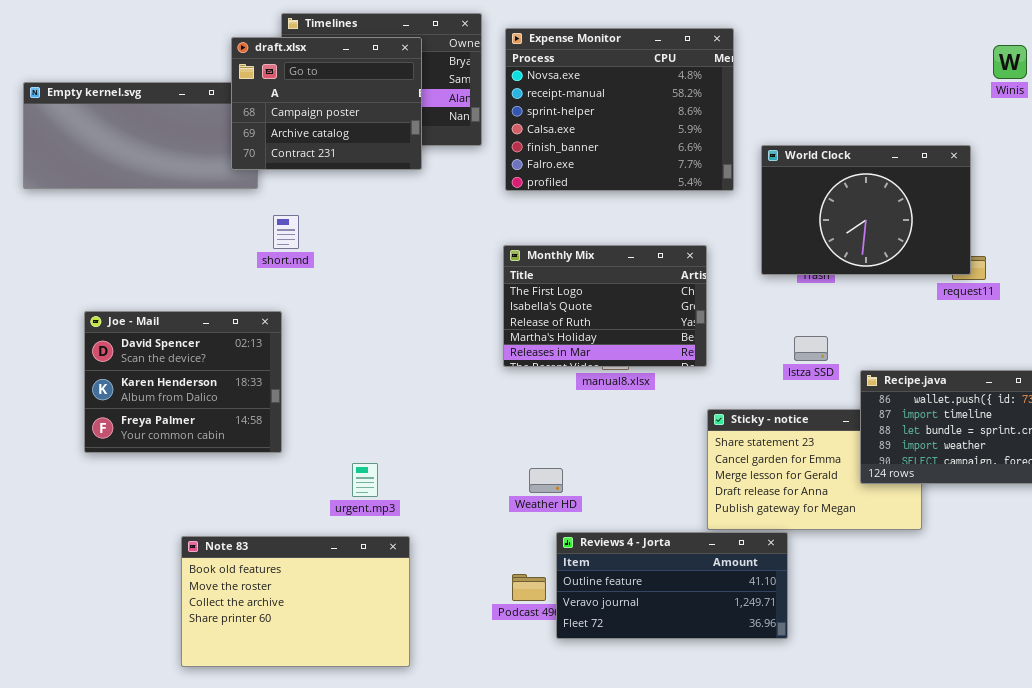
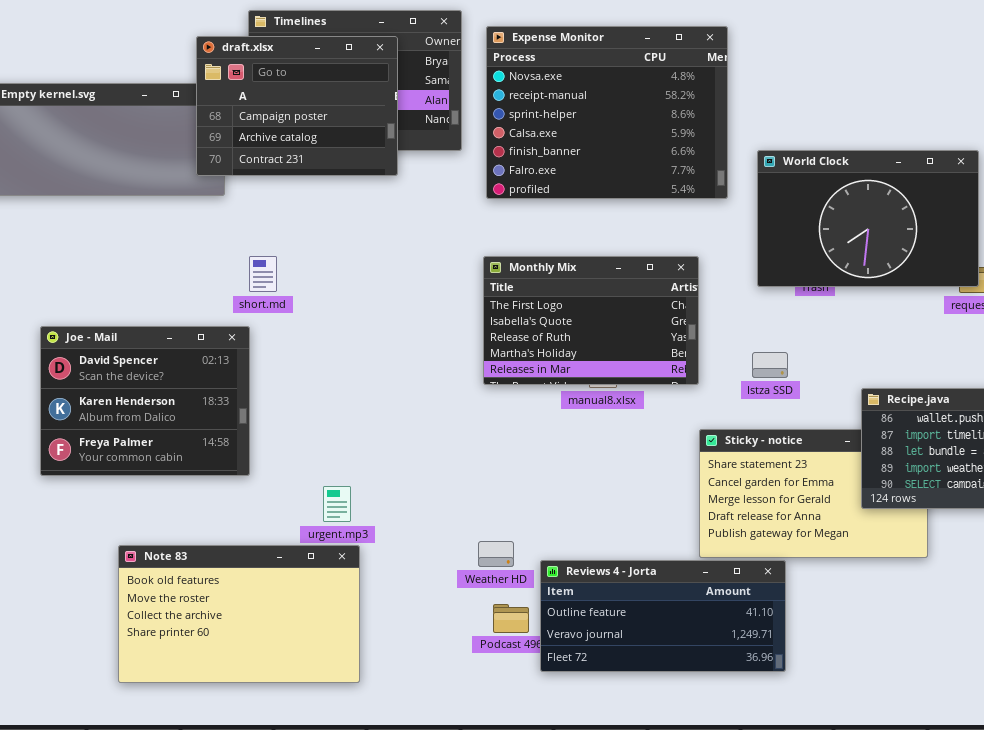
short.md: [273,215,299,249] -> [249,256,277,292], moved
Istza SSD: [794,336,828,361] -> [752,352,788,378], moved
Weather HD: [529,468,563,493] -> [478,541,514,567], moved
Note 83: [181,536,410,667] -> [118,545,360,683], moved

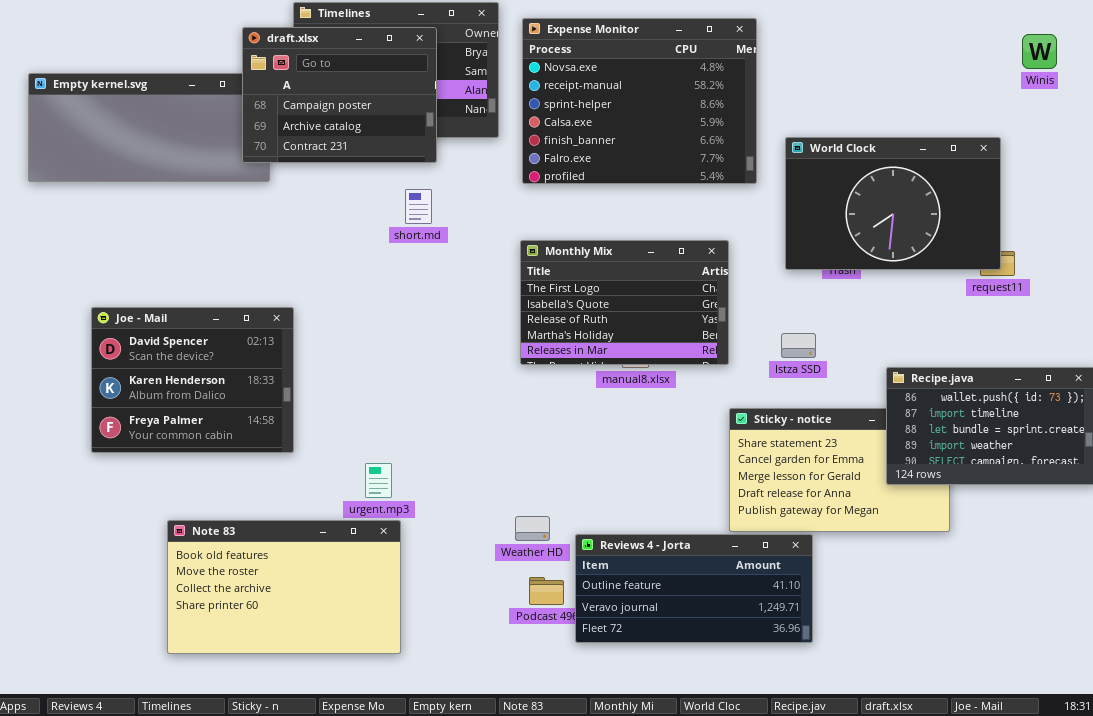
short.md: [249,256,277,292] -> [405,189,432,224], moved

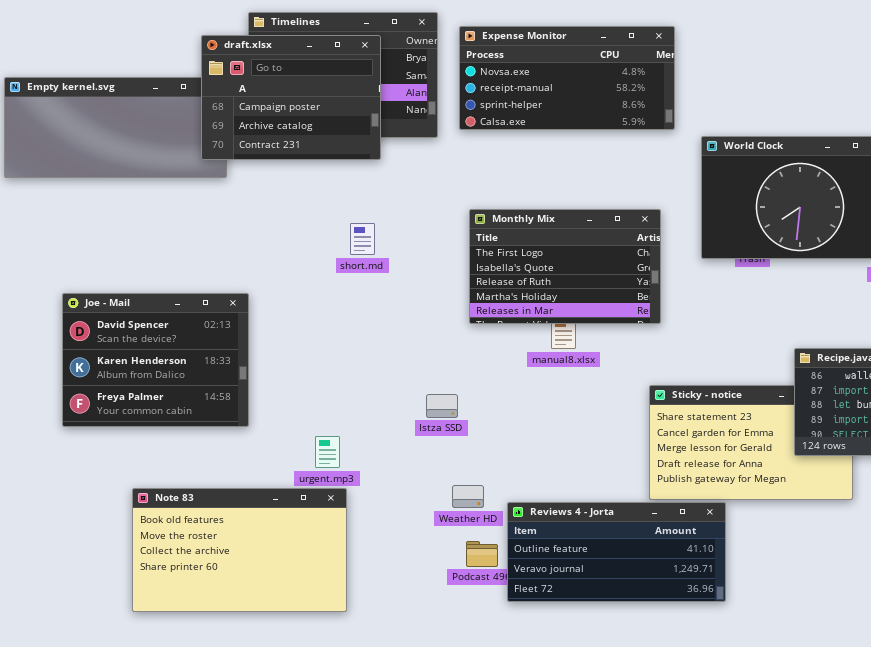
Expense Monitor: [522,18,757,184] -> [459,26,675,130], resized
short.md: [405,189,432,224] -> [350,223,375,255], moved
Monthly Mix: [520,240,729,365] -> [469,209,661,324], moved
Istza SSD: [781,333,816,358] -> [426,394,458,418], moved

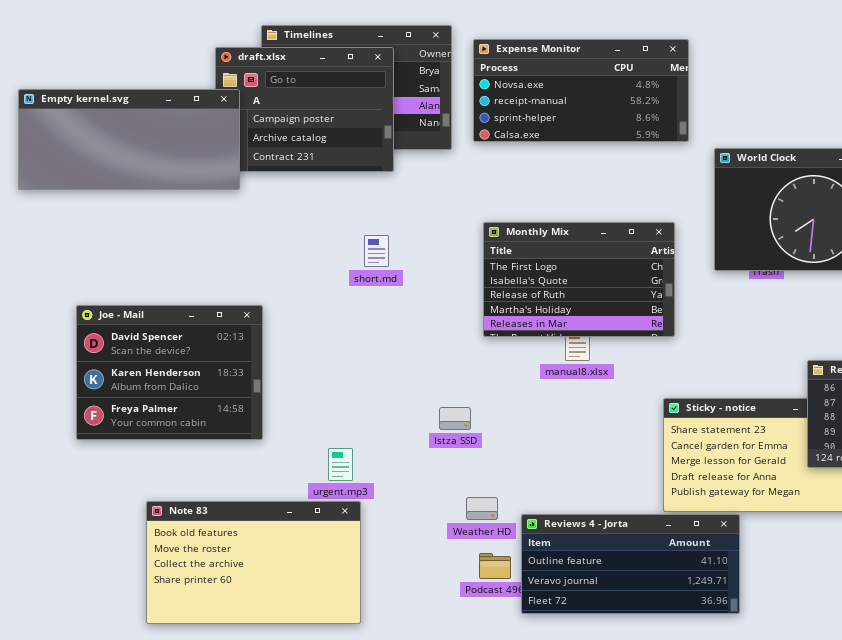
Empty kernel.svg: [4,77,227,178] -> [18,89,240,190], raised

